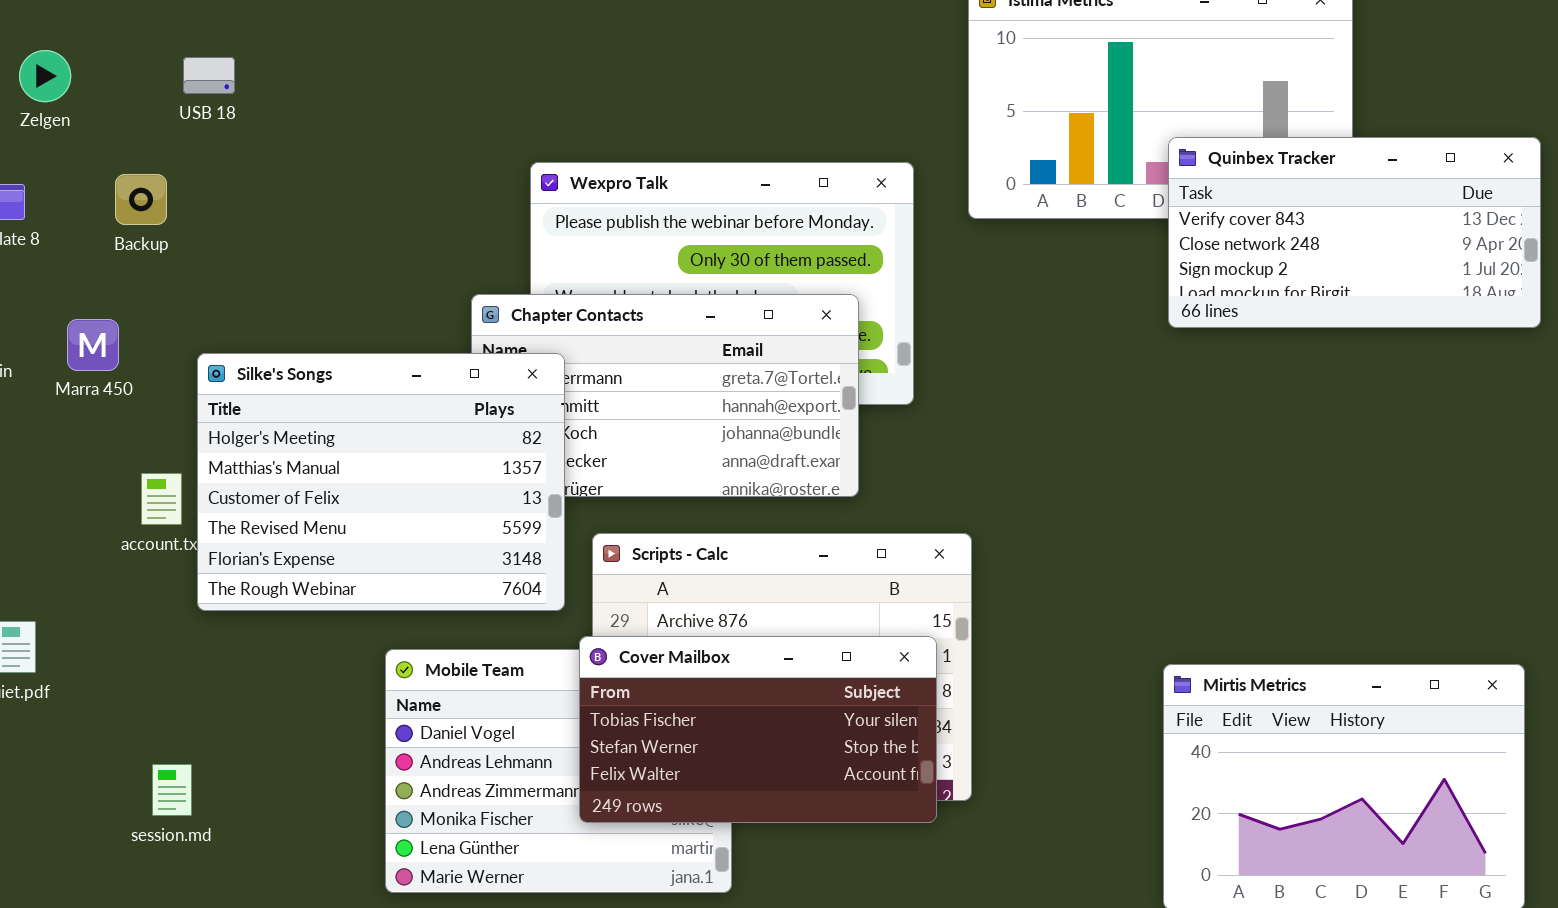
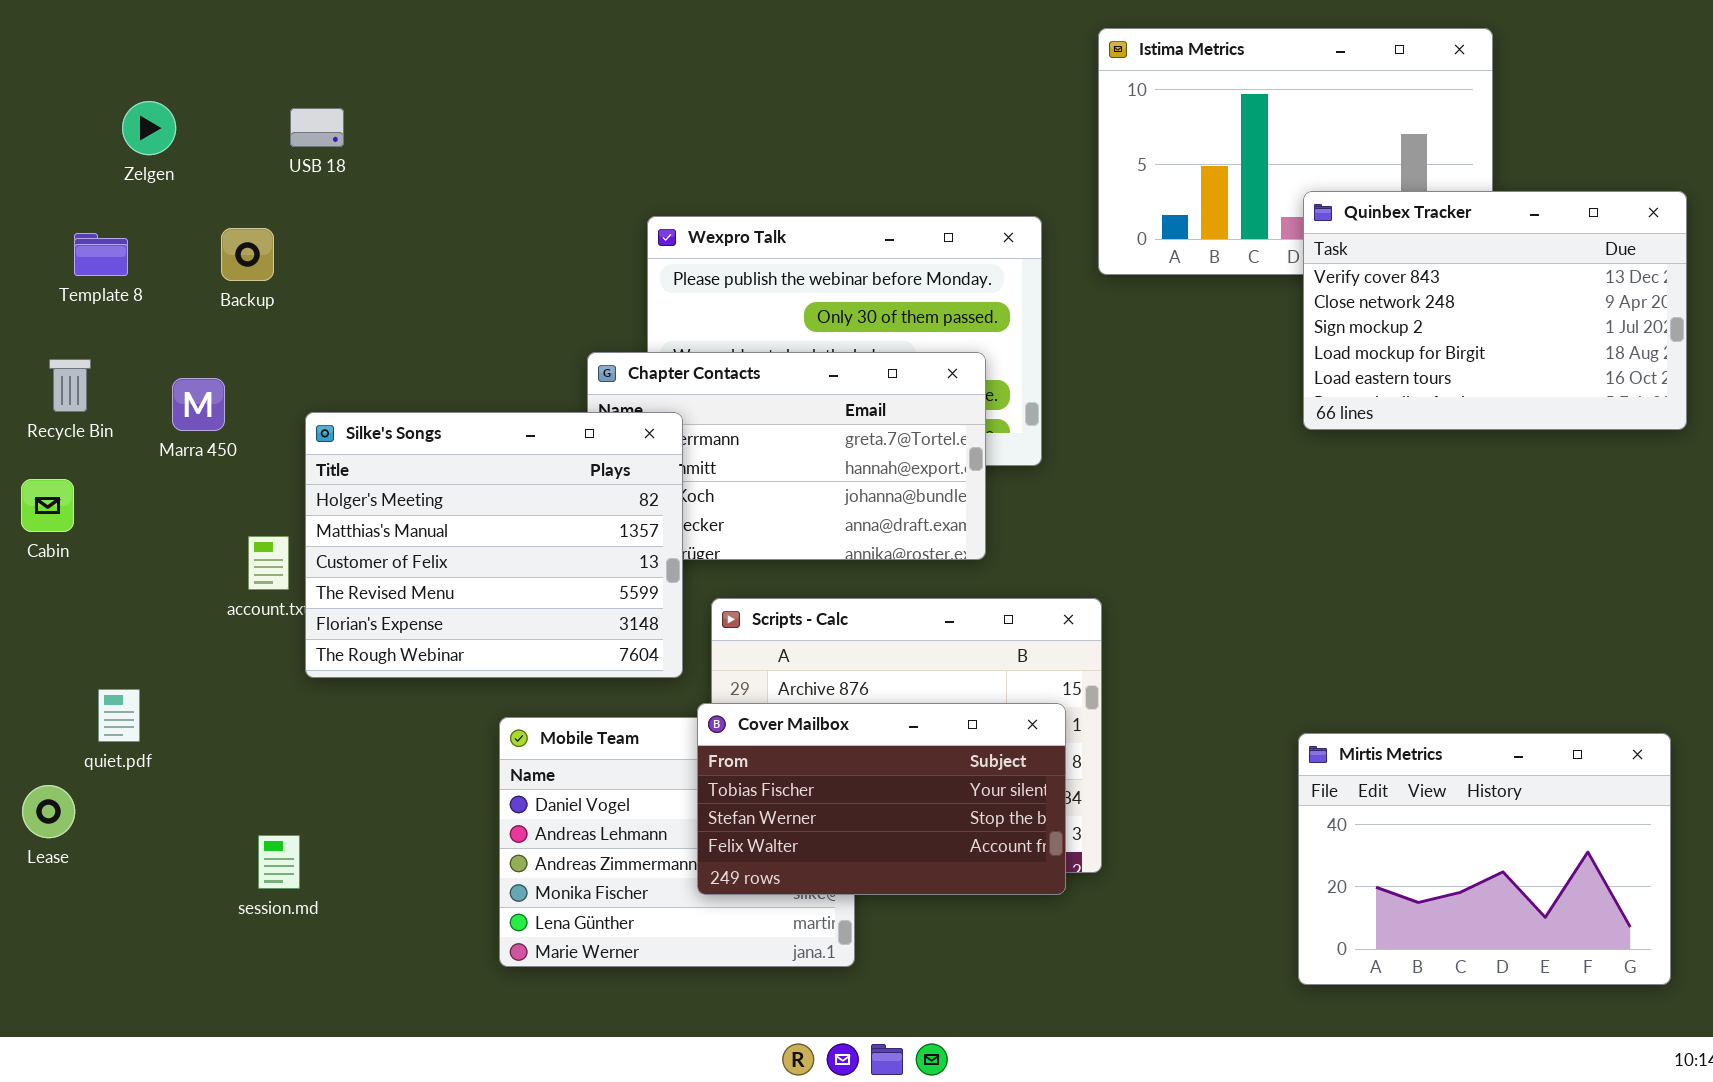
Quinbex Tracker: [1168,137,1541,328] -> [1303,191,1687,430], resized

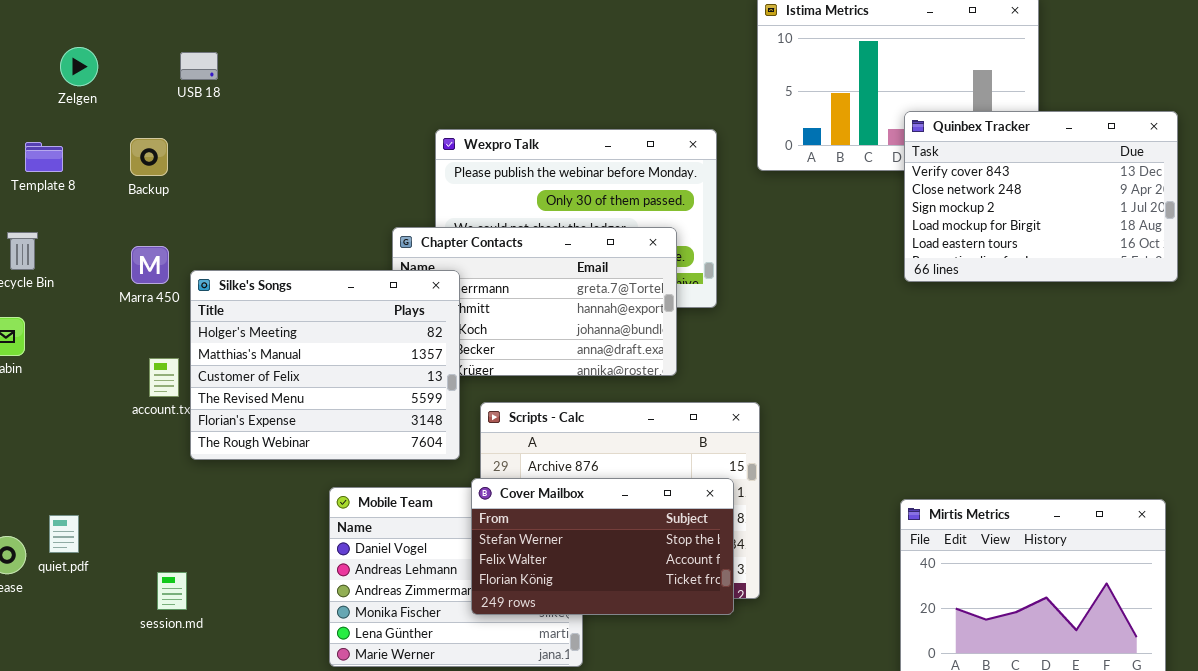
Marra 450: [172,378,225,431] -> [131,246,169,284], moved
quiet.pdf: [98,689,140,742] -> [49,515,79,553], moved
Cover Mailbox: [697,703,1066,895] -> [471,478,734,615], scrolled down 1 row

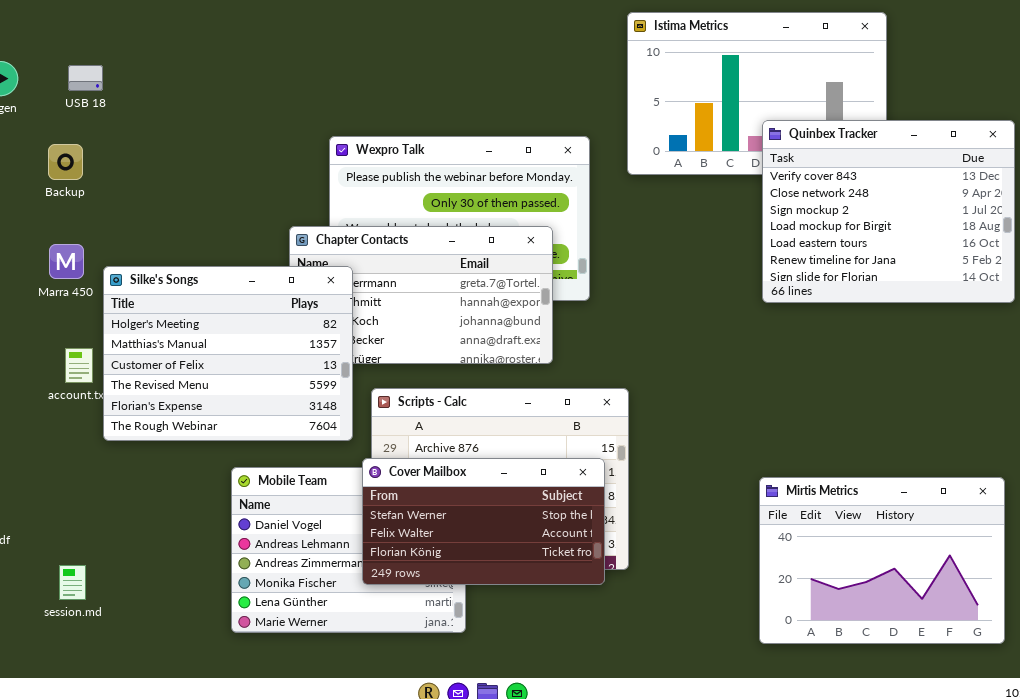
USB 18: [180,52,218,80] -> [68,65,103,91], moved
Quinbex Tracker: [904,111,1178,282] -> [762,120,1015,303], resized
session.md: [157,572,187,610] -> [59,565,86,600], moved

